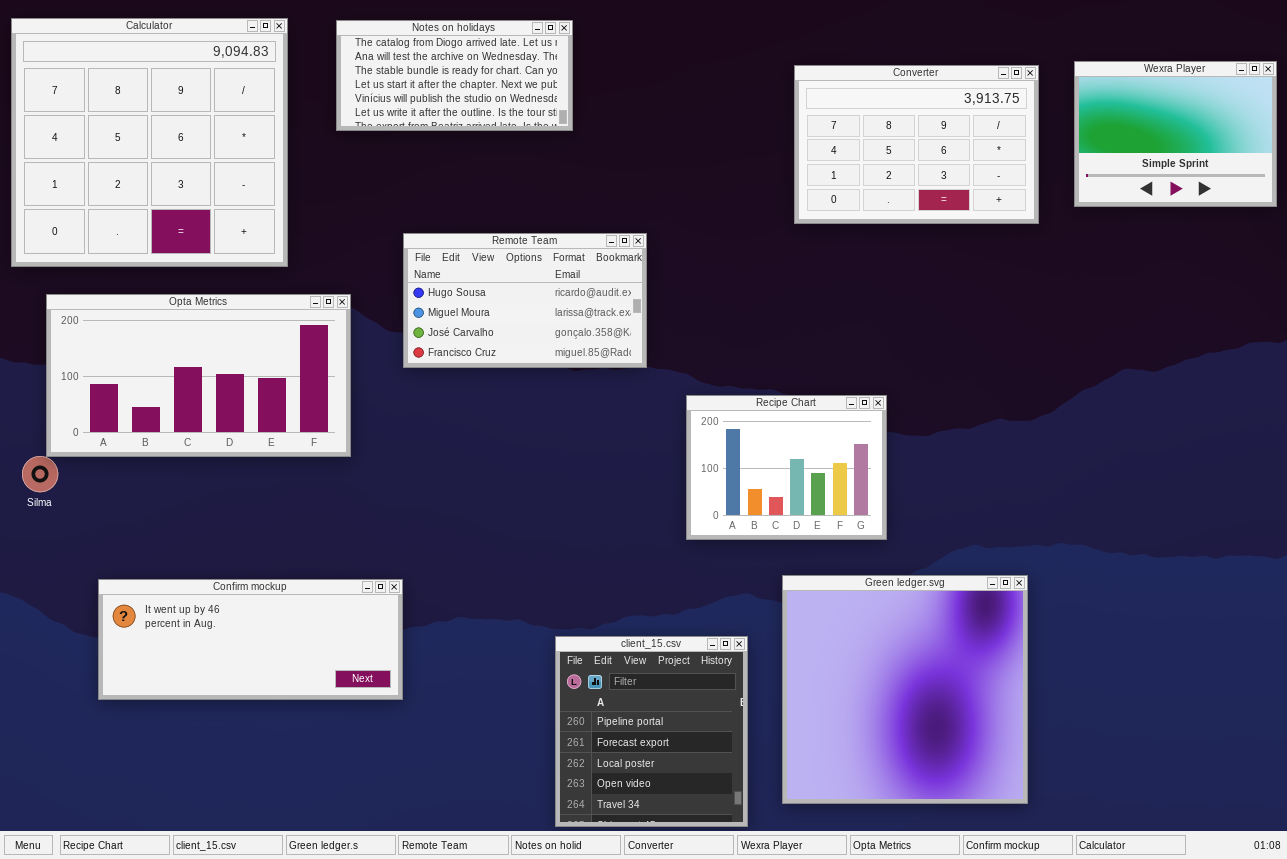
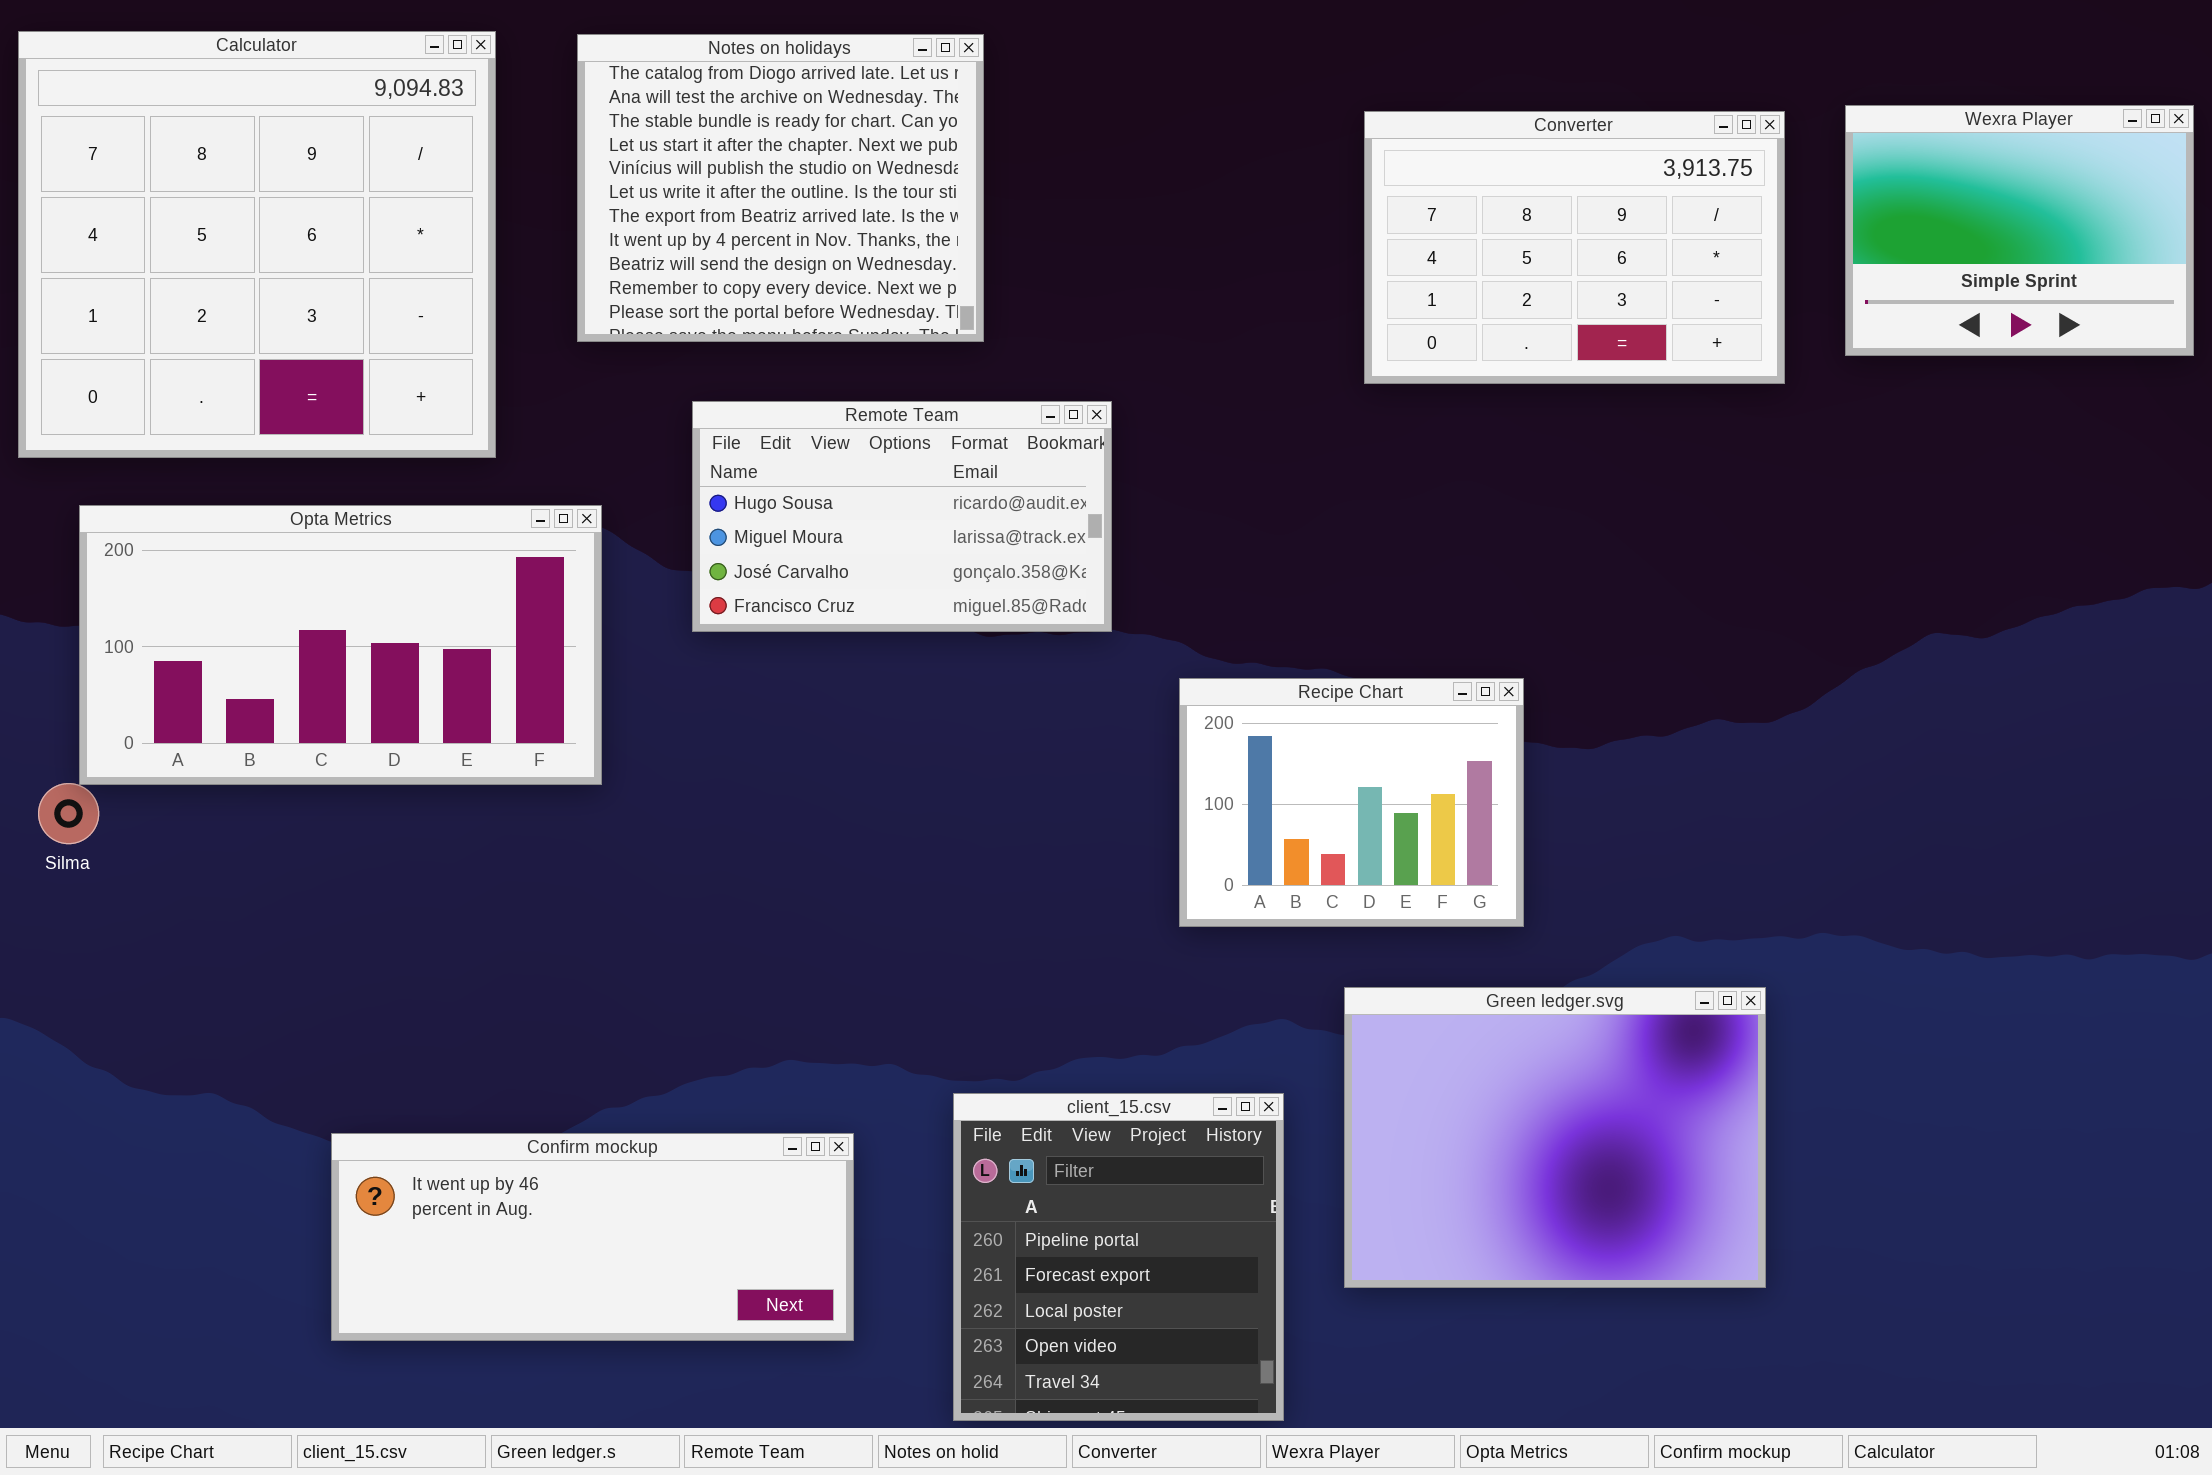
Notes on holidays: [336,20,573,131] -> [577,34,984,342], resized
Green ledger.svg: [782,575,1028,804] -> [1344,987,1766,1288], resized
Confirm mockup: [98,579,403,700] -> [331,1133,854,1341], moved

